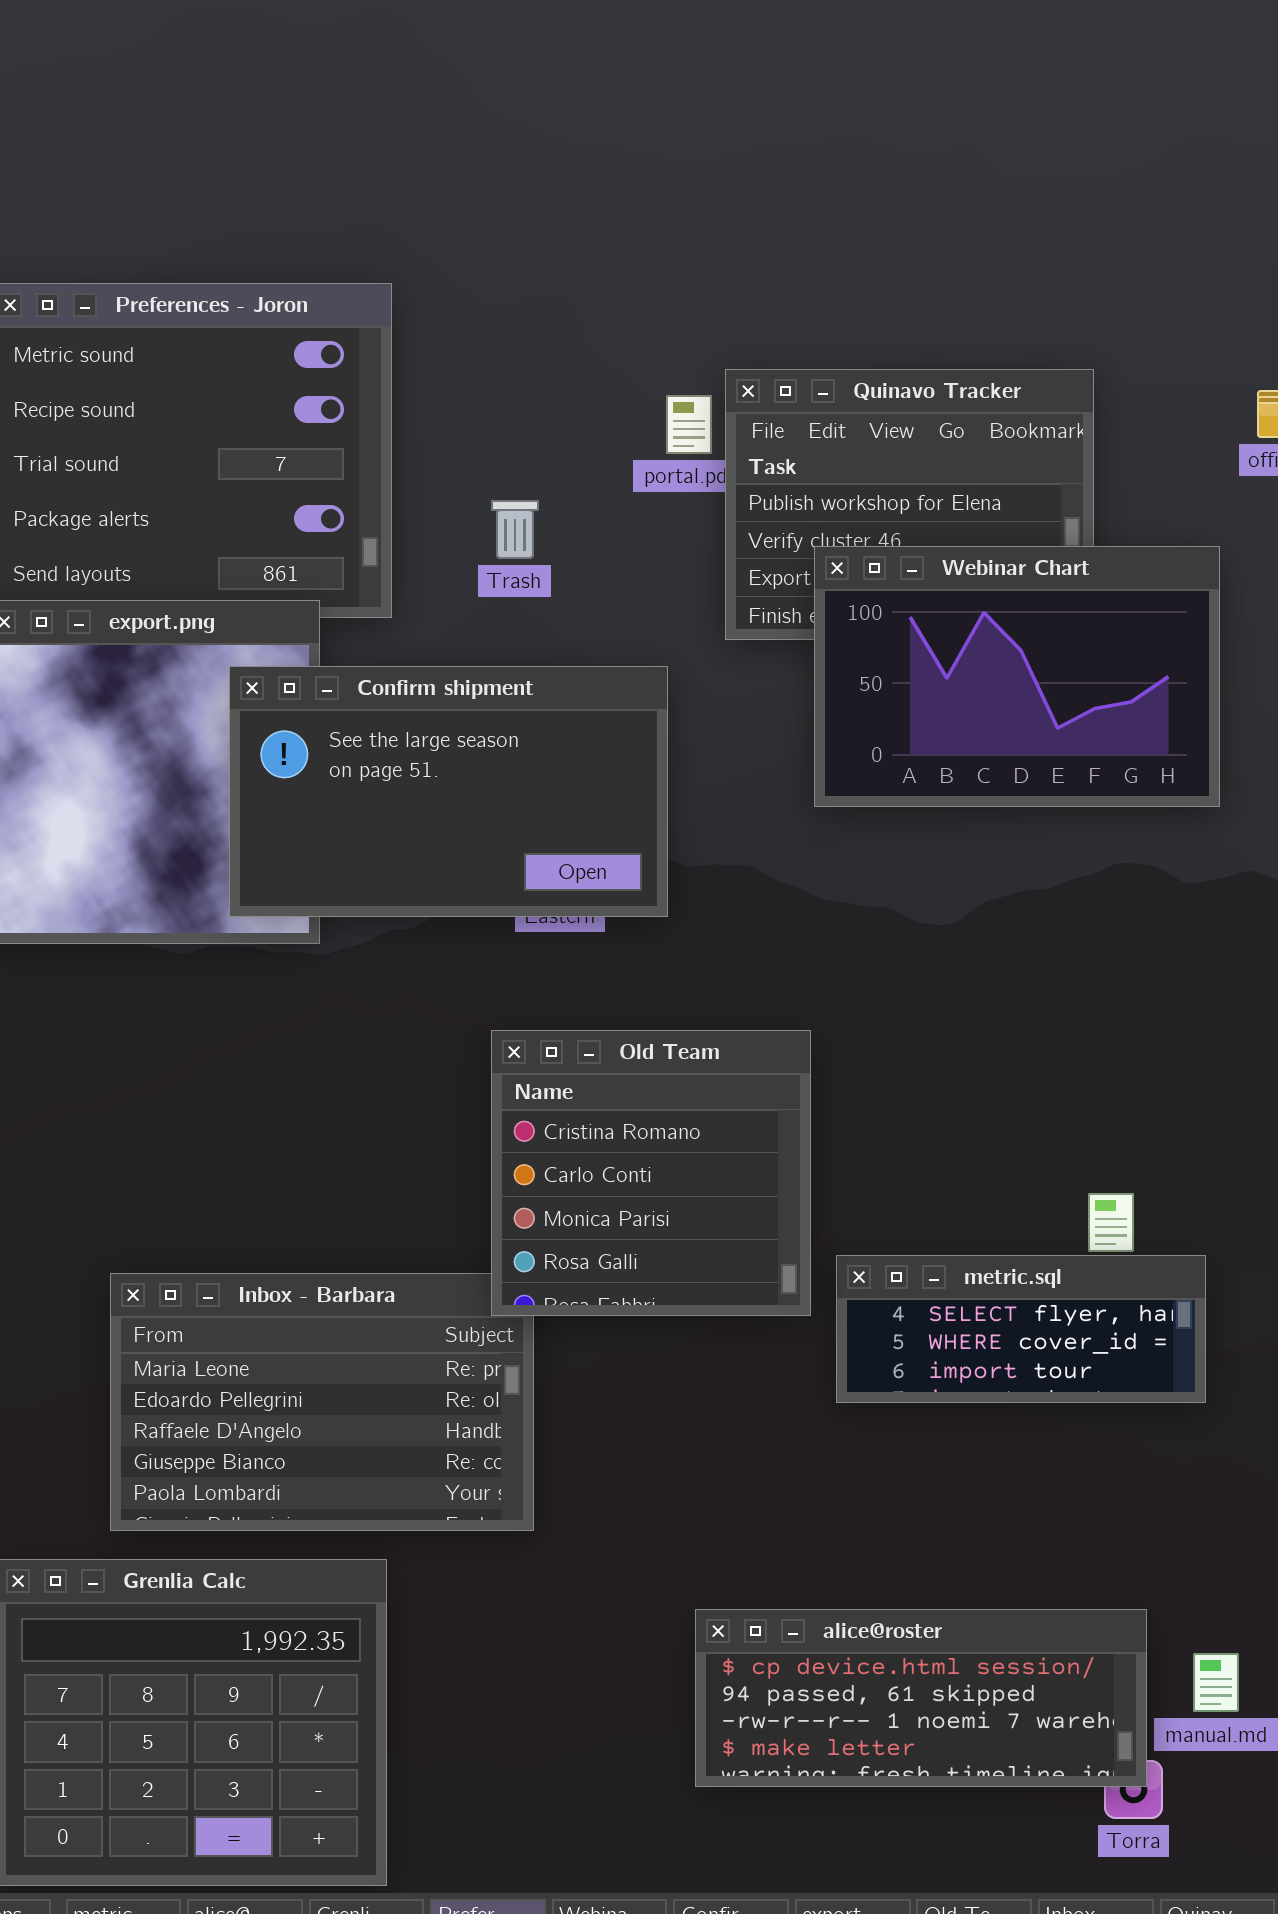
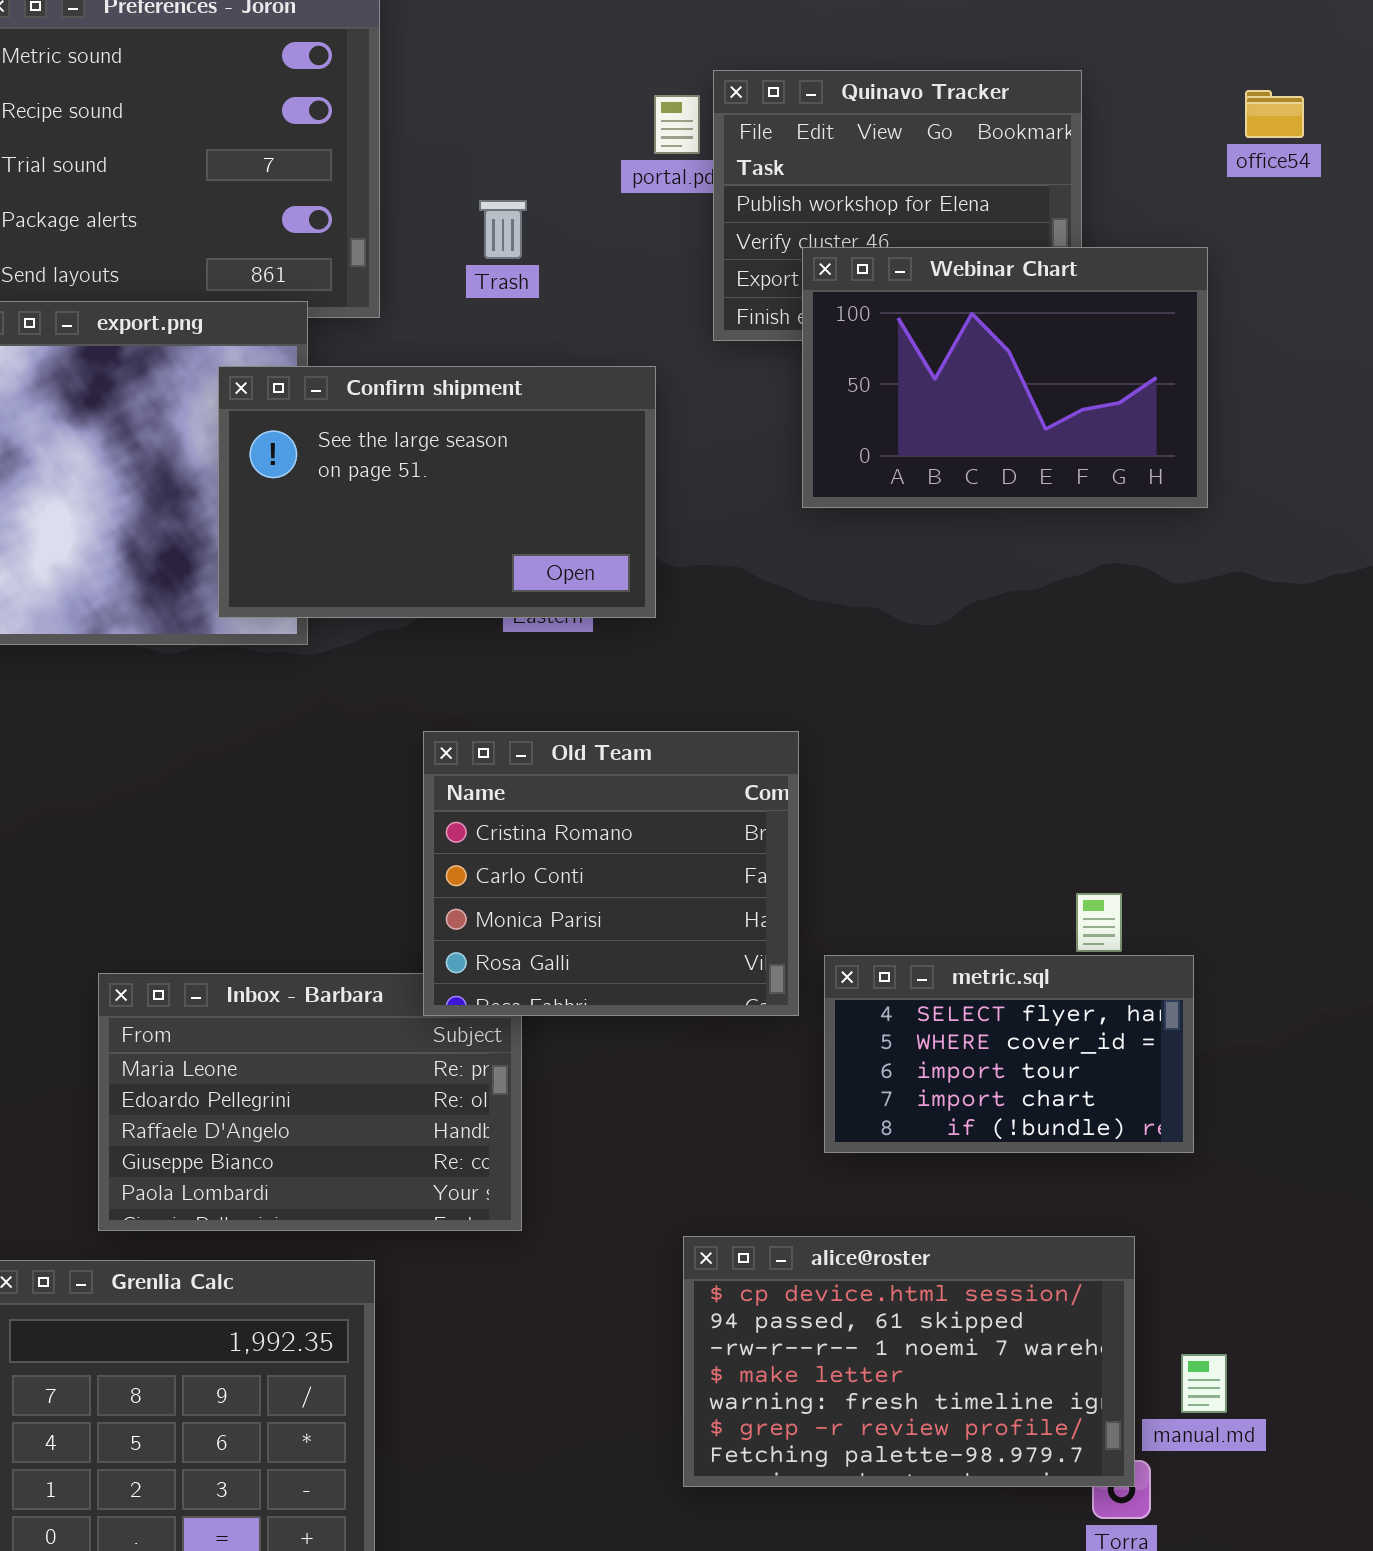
Old Team: [491,1030,811,1316] -> [423,731,799,1016], resized
metric.sql: [836,1255,1206,1403] -> [824,955,1194,1153], resized
alice@roster: [695,1609,1147,1787] -> [683,1236,1135,1487], resized

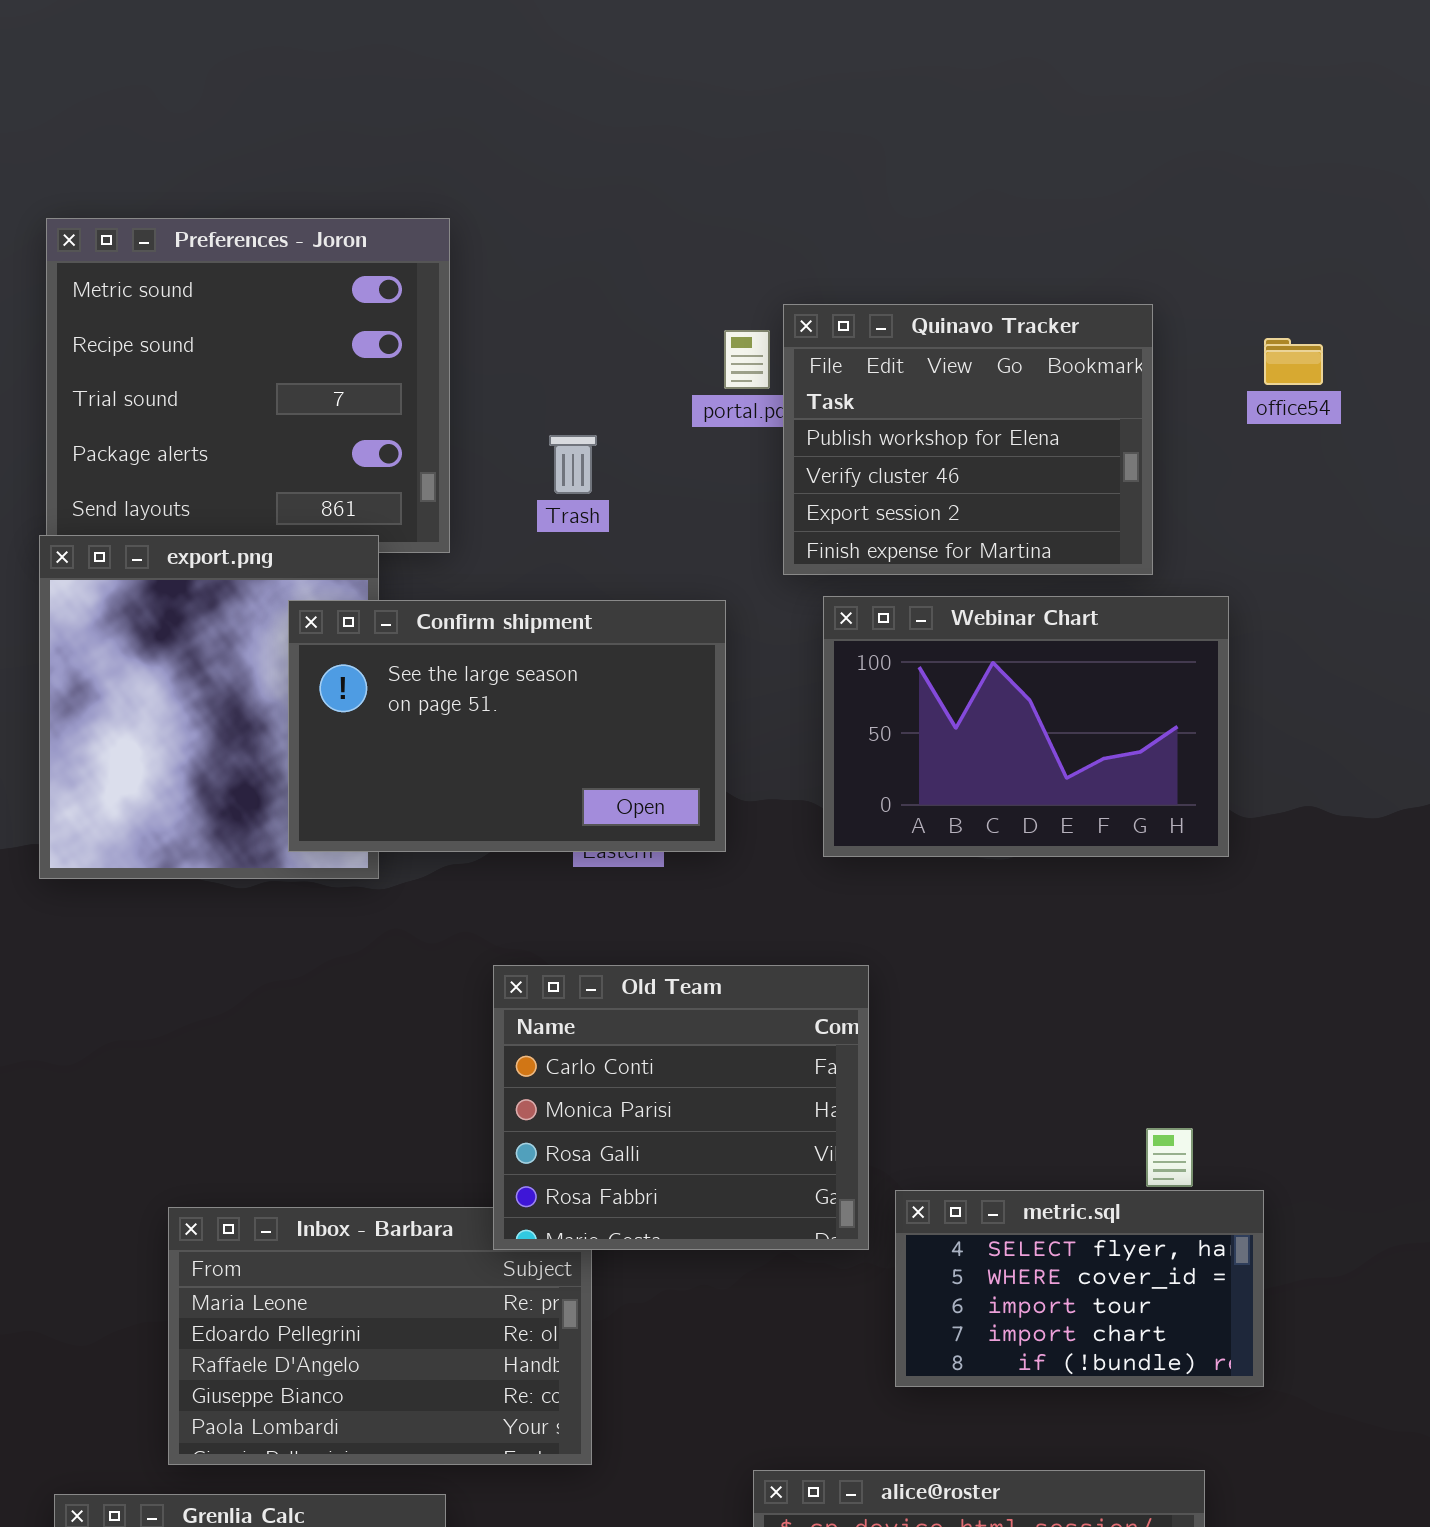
office54: [1245,90,1304,138] -> [1264,338,1323,385], moved
Webinar Chart: [802,247,1208,508] -> [823,596,1229,857], moved
Old Team: [423,731,799,1016] -> [493,965,869,1250], scrolled down 1 row

